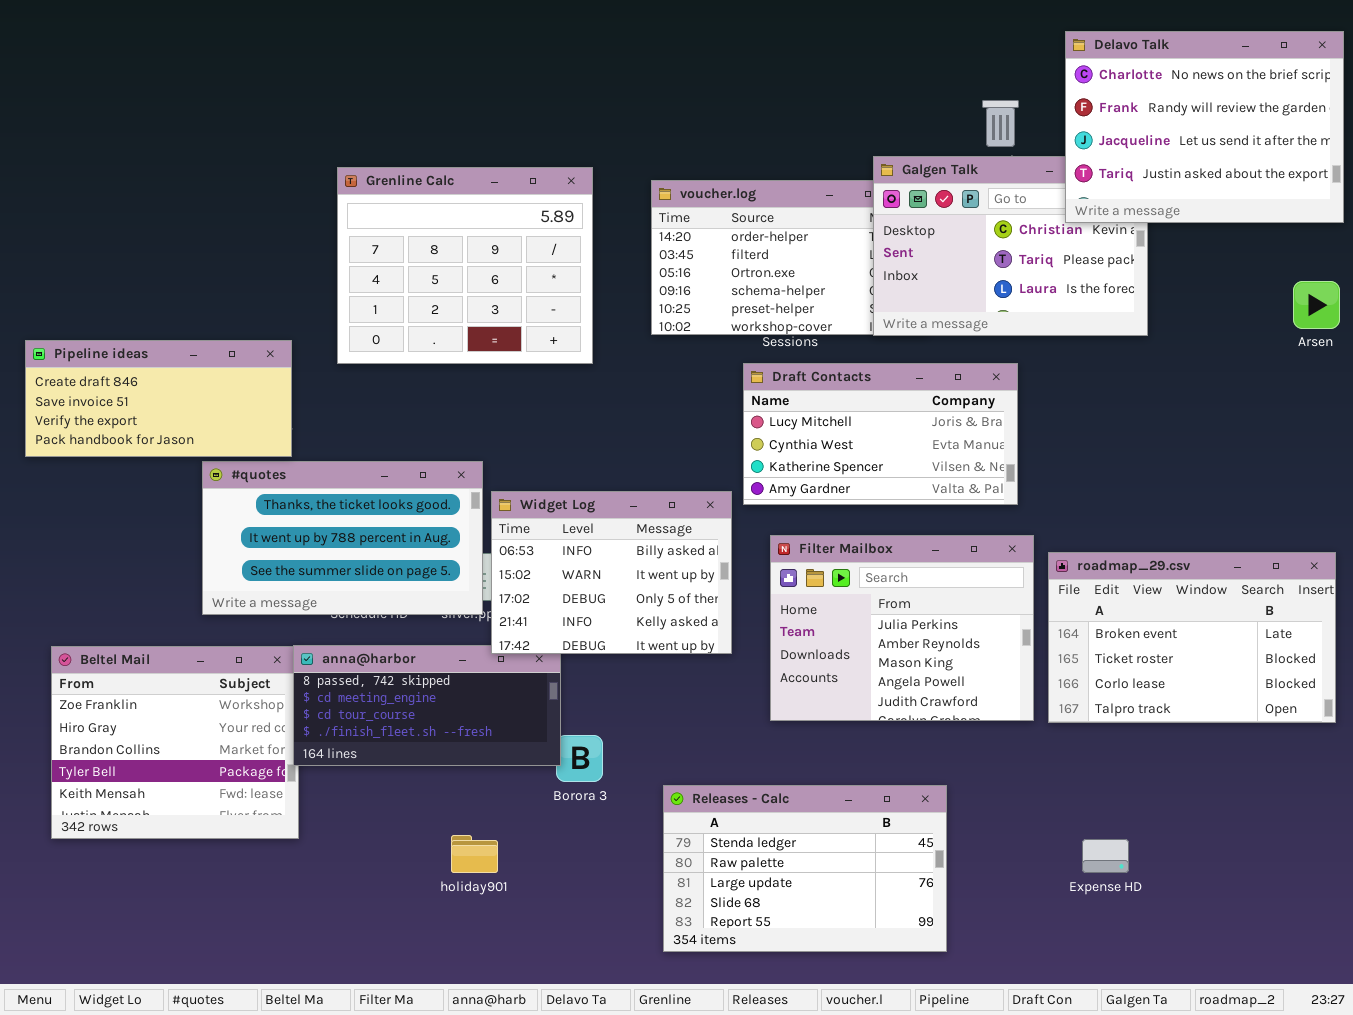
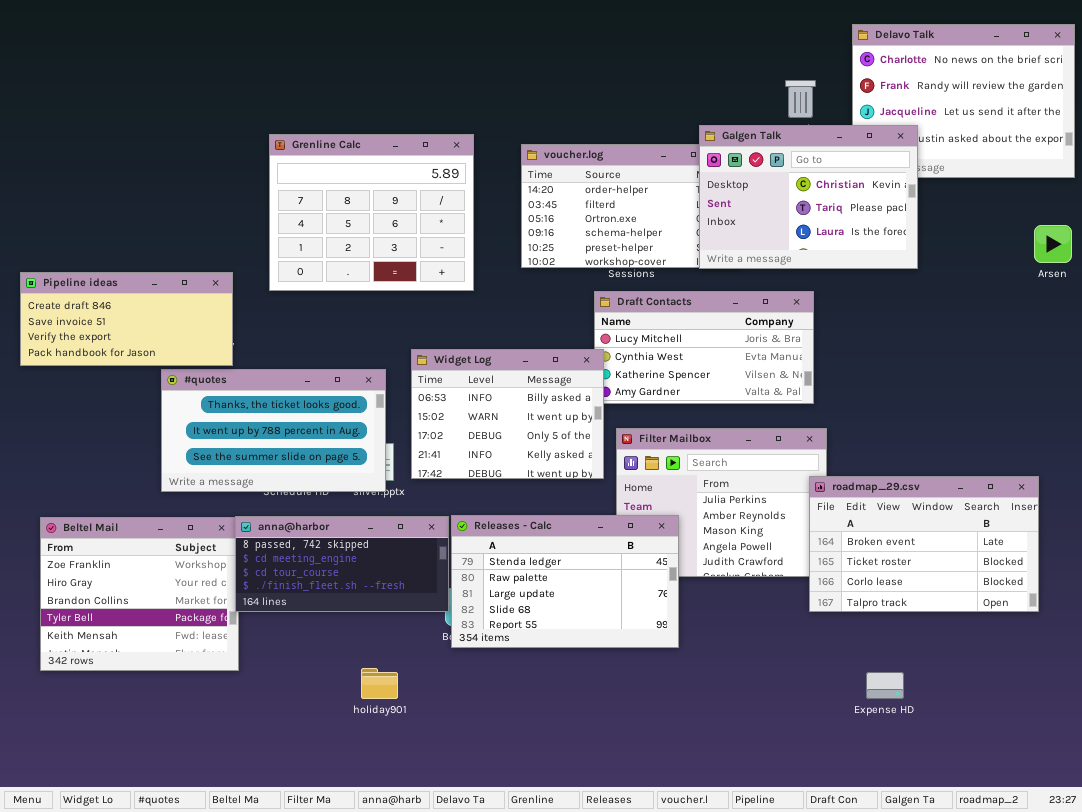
Galgen Talk: [873,156,1148,336] -> [699,125,918,269], raised
Widget Log: [491,491,732,654] -> [411,349,604,479], moved
roadmap_29.csv: [1048,552,1336,723] -> [809,476,1039,612], moved
Releases - Calc: [663,785,947,952] -> [451,515,679,648], moved

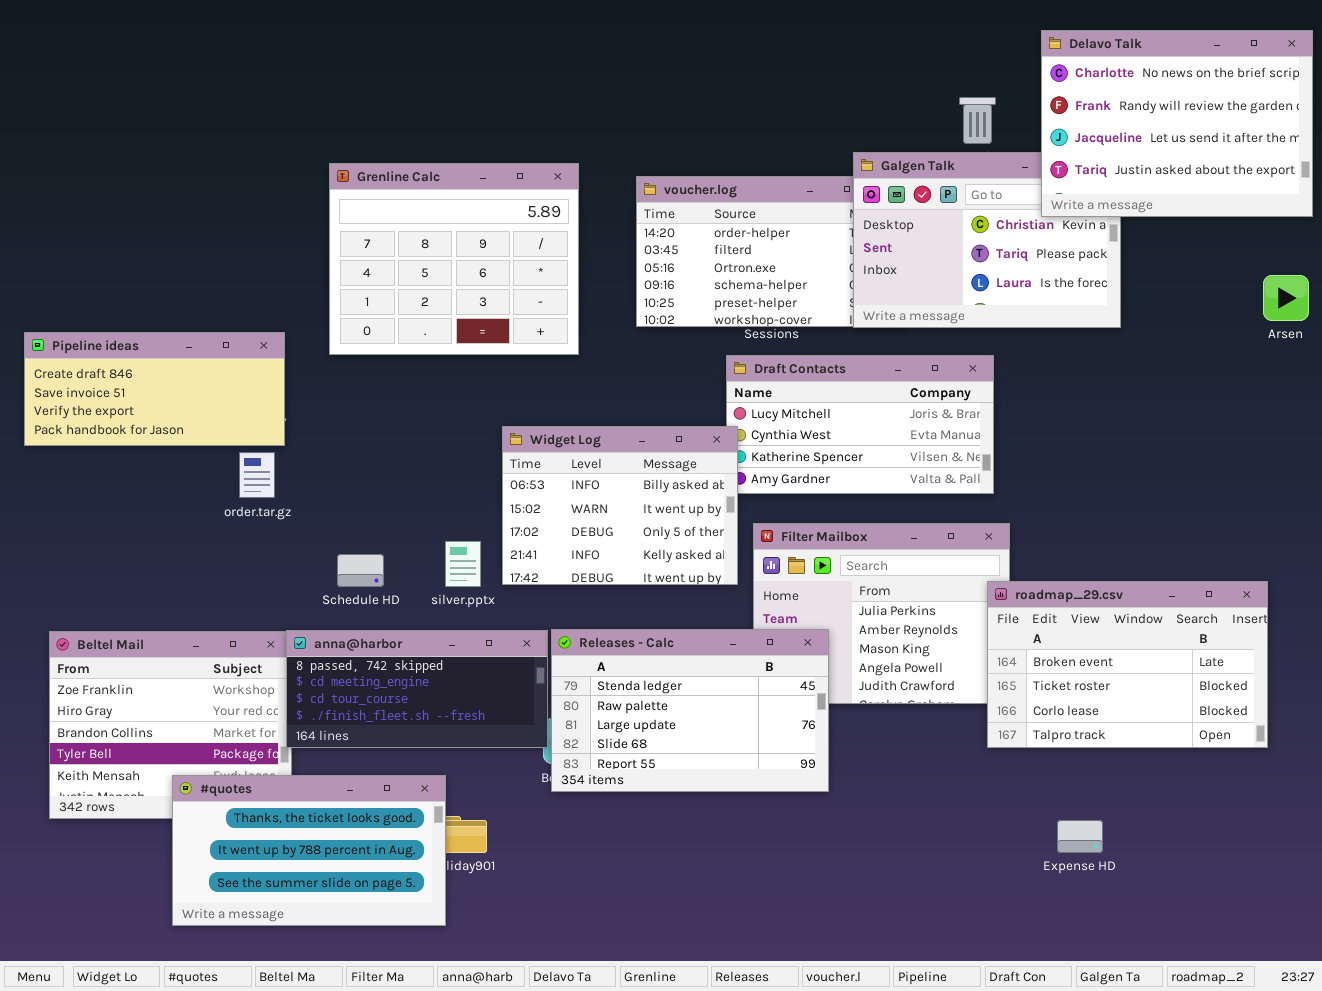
Delavo Talk: [852,24,1075,178] -> [1041,30,1313,217], raised
#quotes: [161,369,386,492] -> [172,775,446,926], moved

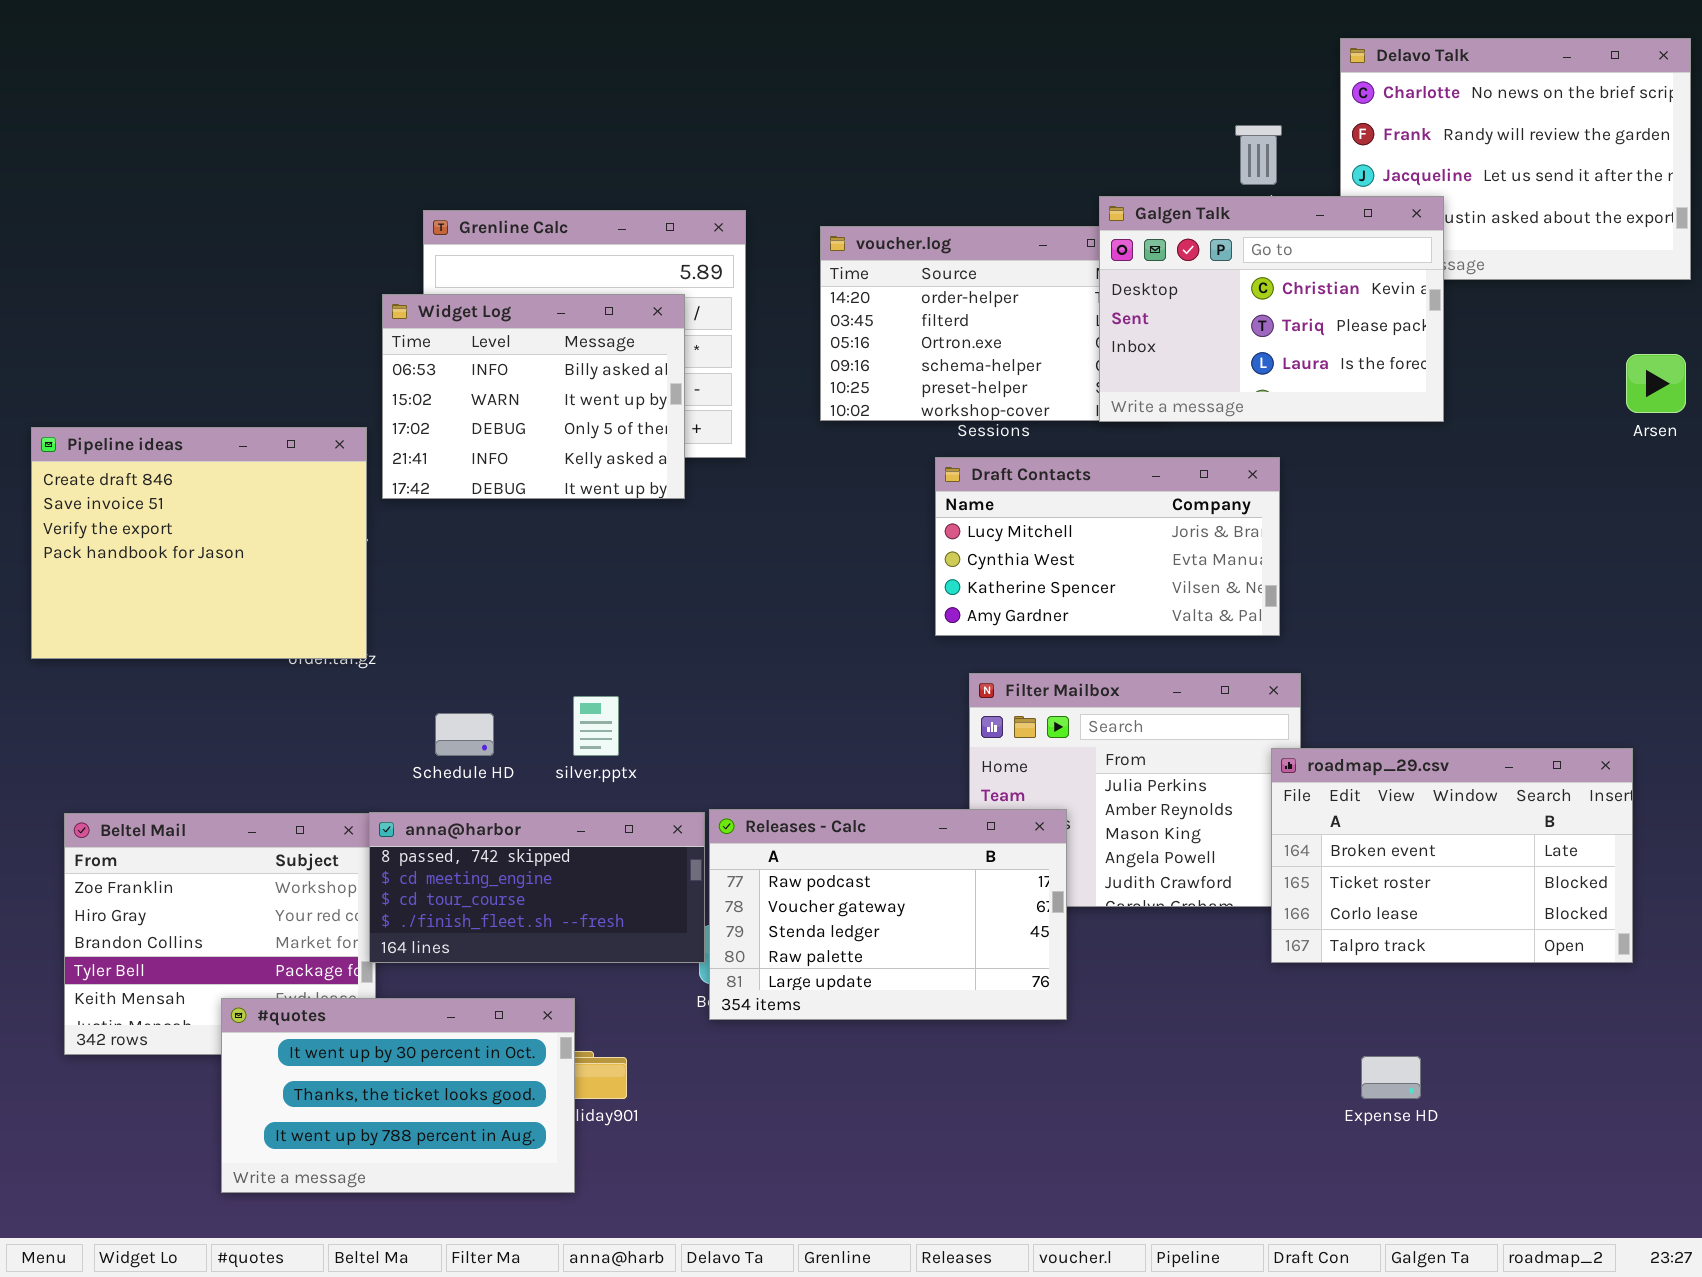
Galgen Talk: [853,152,1121,328] -> [1099,196,1444,422], raised
Pipeline ideas: [24,332,285,446] -> [31,427,367,659], resized
Widget Log: [502,426,738,585] -> [382,294,685,499], moved
Releases - Calc: [551,629,829,792] -> [709,809,1067,1020], scrolled up 2 rows
#quotes: [172,775,446,926] -> [221,998,575,1193], scrolled up 1 row

